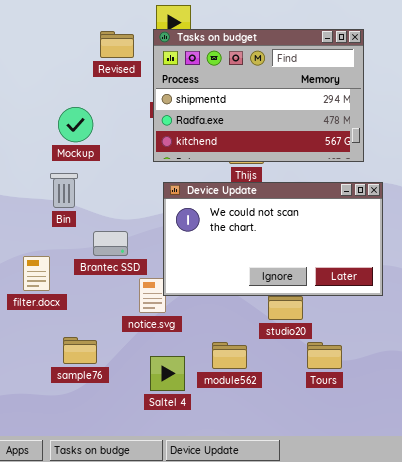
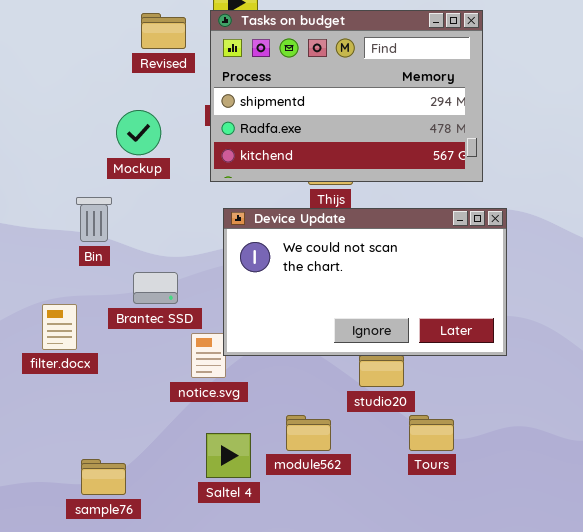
Mockup: [58,107,93,142] -> [116,110,161,155], moved
sample76: [63,337,97,364] -> [81,459,126,495], moved

